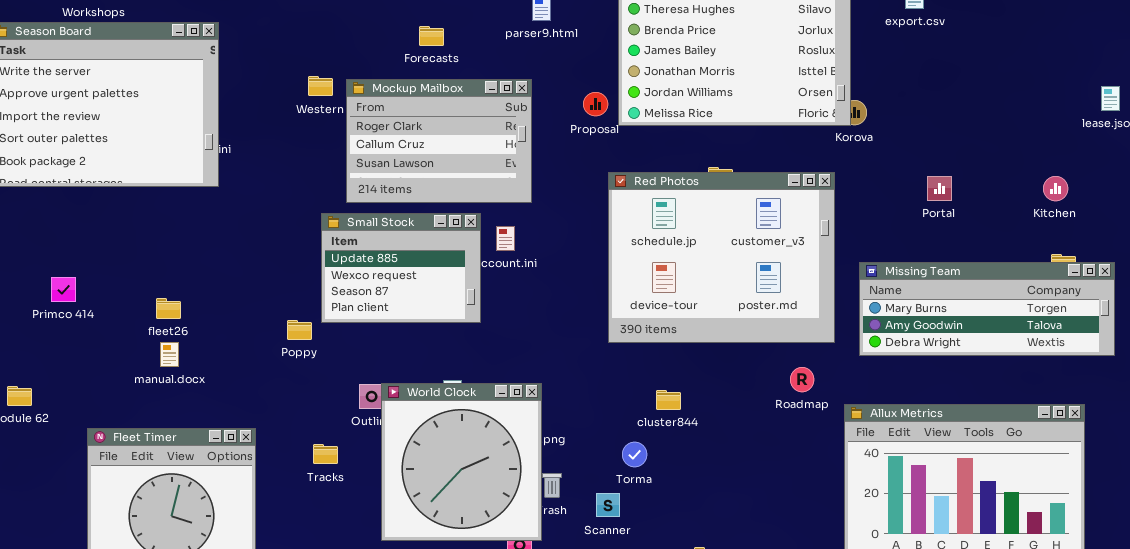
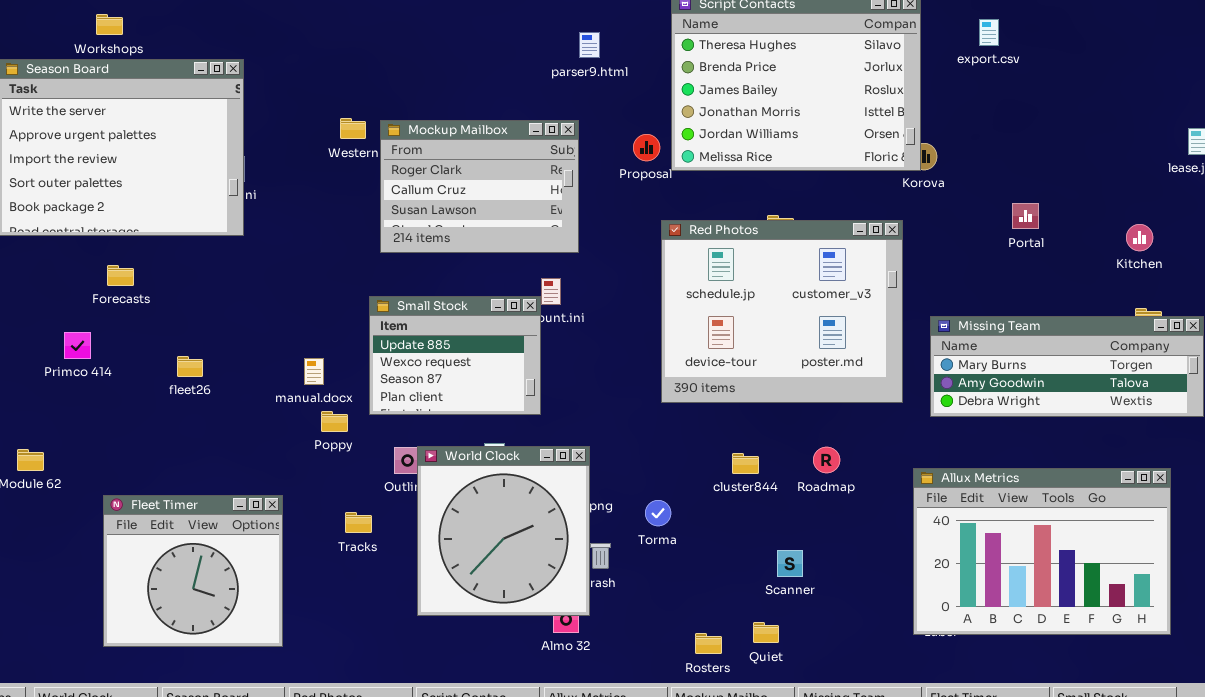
Forecasts: [419,26,444,46] -> [107,265,134,286], moved
Portal: [927,176,952,201] -> [1012,203,1039,229], moved
Small Stock: [321,213,481,323] -> [369,296,541,415], moved
Poppy: [287,320,312,340] -> [321,411,348,432], moved
manual.docx: [160,342,179,367] -> [304,358,324,385], moved
Roadmap: [790,367,814,392] -> [813,447,840,473], moved
cluster844: [656,390,681,410] -> [732,453,759,474], moved
Torma: [622,442,647,467] -> [645,500,671,526], moved
Scanner: [596,493,620,517] -> [777,550,803,577], moved

